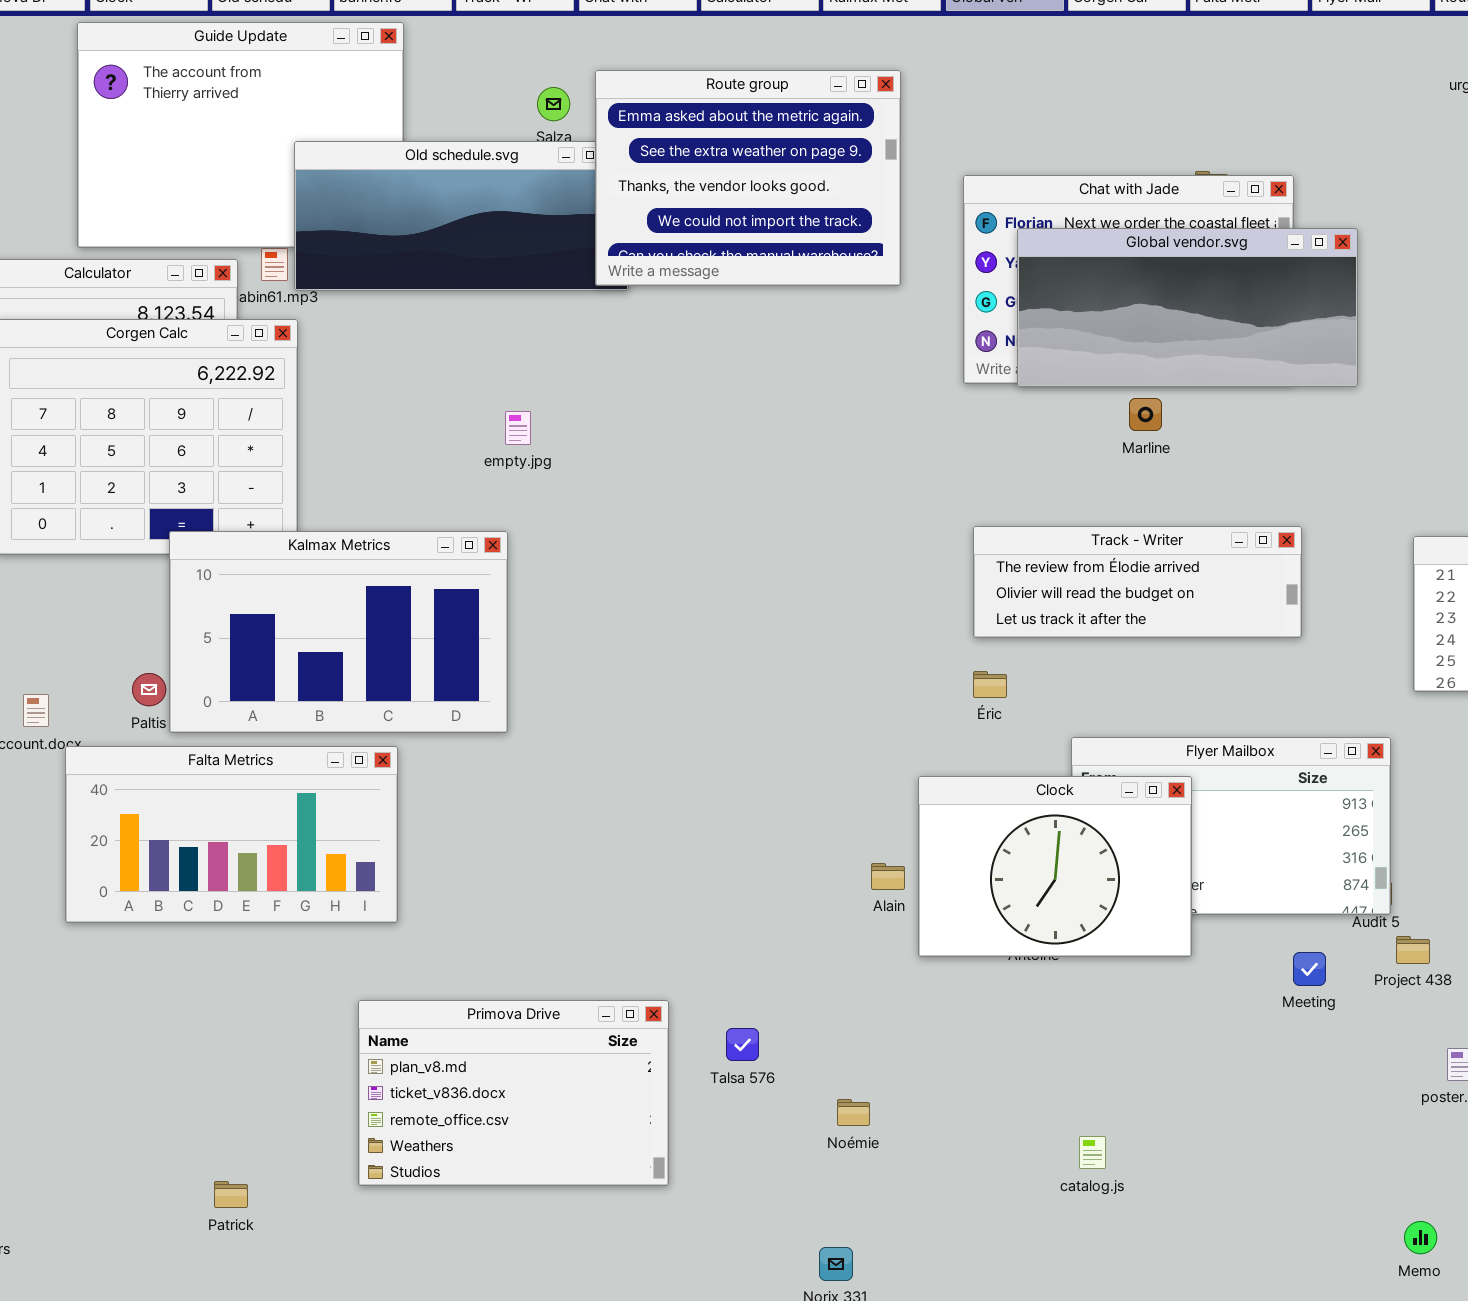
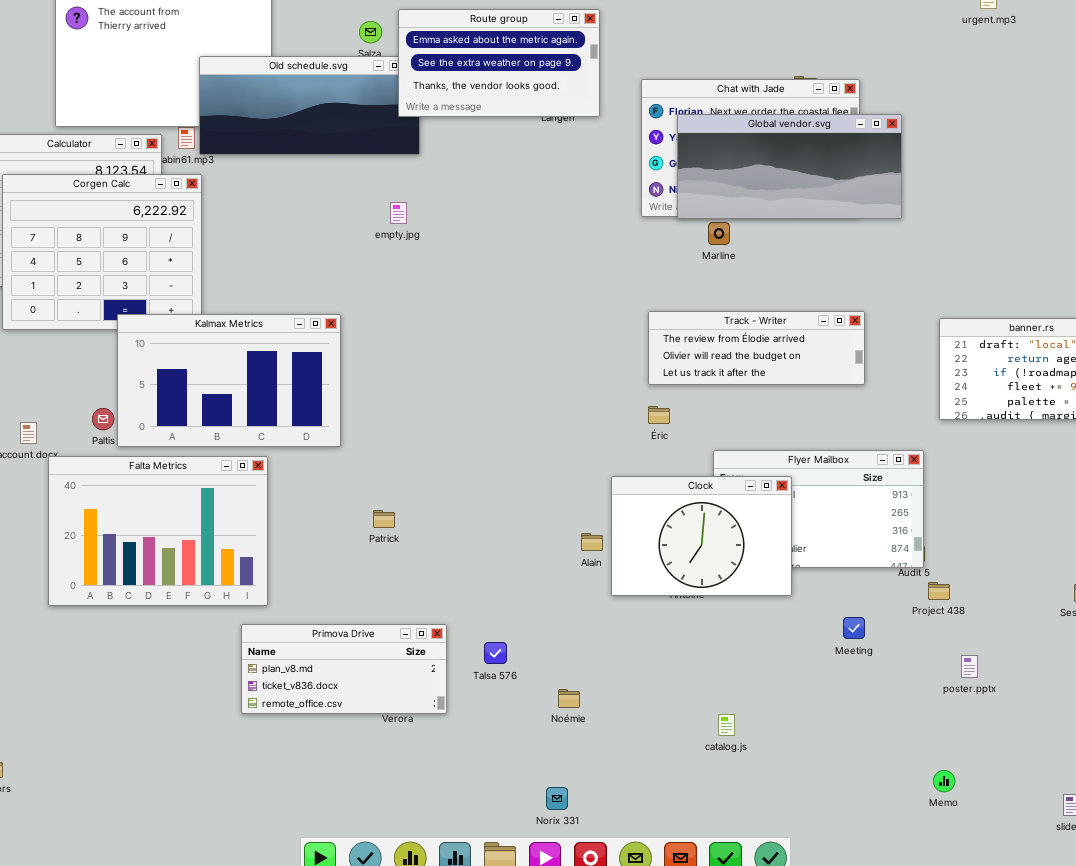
Route group: [595,70,901,286] -> [398,9,600,117], resized
Marline: [1129,398,1162,431] -> [708,222,730,245], moved
empty.jpg: [505,411,531,445] -> [390,202,407,224], moved
Falta Metrics: [65,746,398,923] -> [48,456,268,606], resized
Meeting: [1293,952,1326,986] -> [843,617,865,639], moved
Primova Drive: [358,1000,669,1186] -> [241,624,447,714], resized
Patrick: [214,1181,248,1208] -> [373,510,395,528], moved

